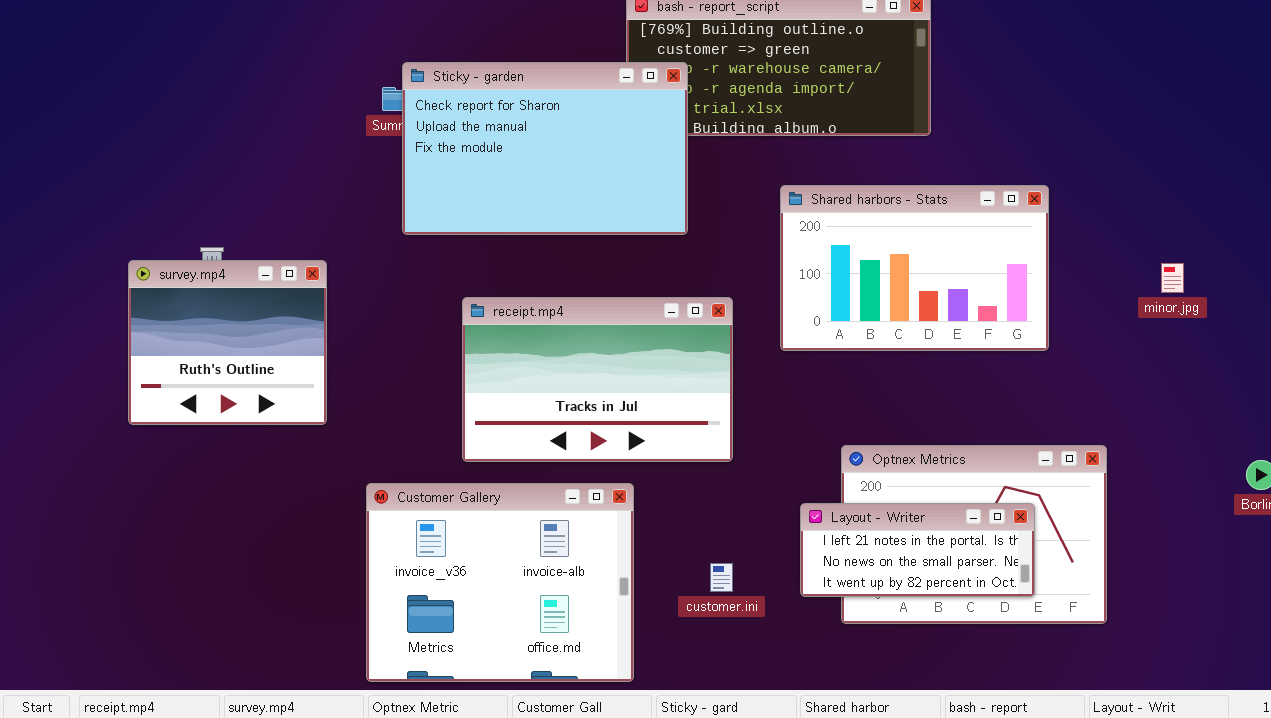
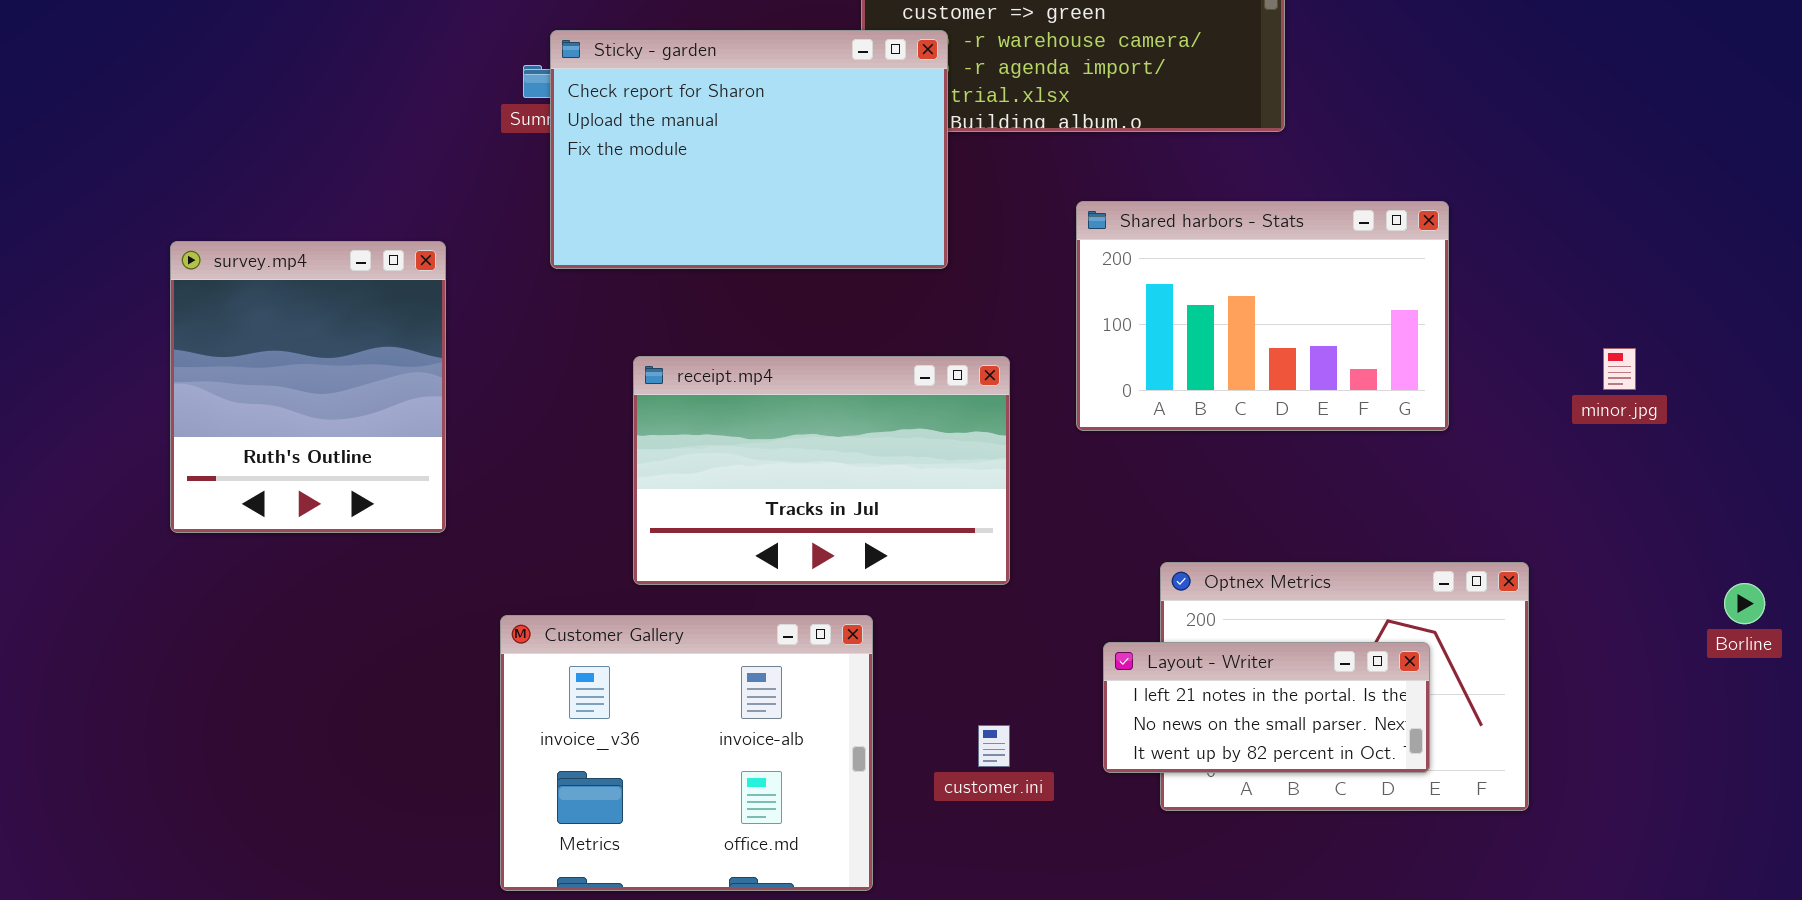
survey.mp4: [128,260,327,425] -> [170,241,446,533], resized
minor.jpg: [1161,263,1184,293] -> [1603,348,1636,390], moved

